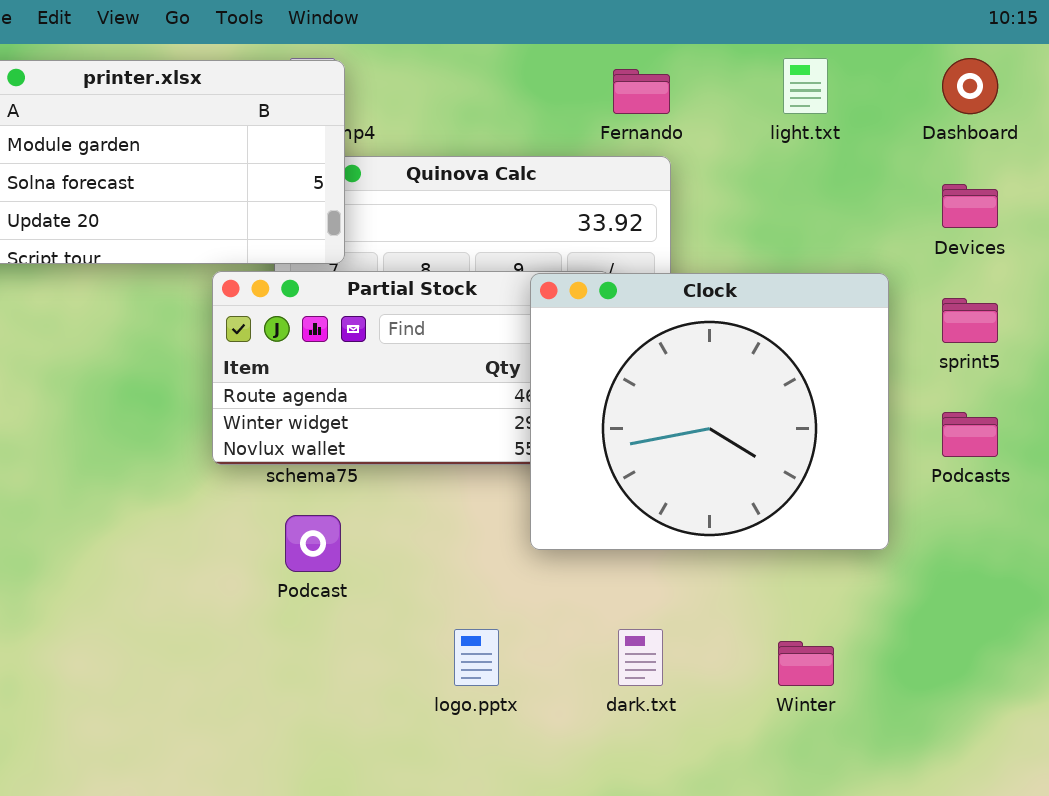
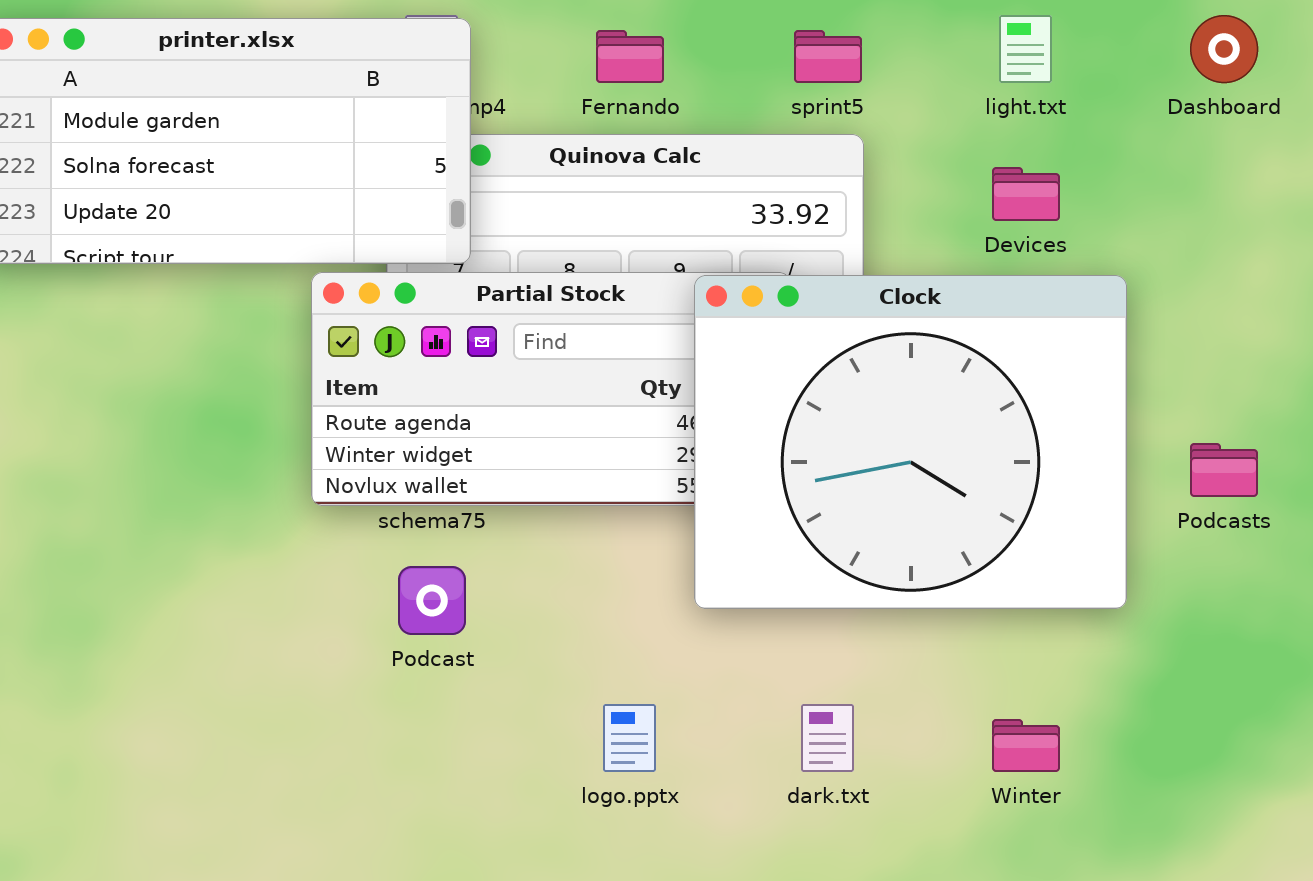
Fernando: [613,69,670,114] -> [596,30,664,83], moved
Devices: [942,184,998,228] -> [992,167,1060,221], moved
sprint5: [942,298,998,343] -> [794,30,862,83], moved

